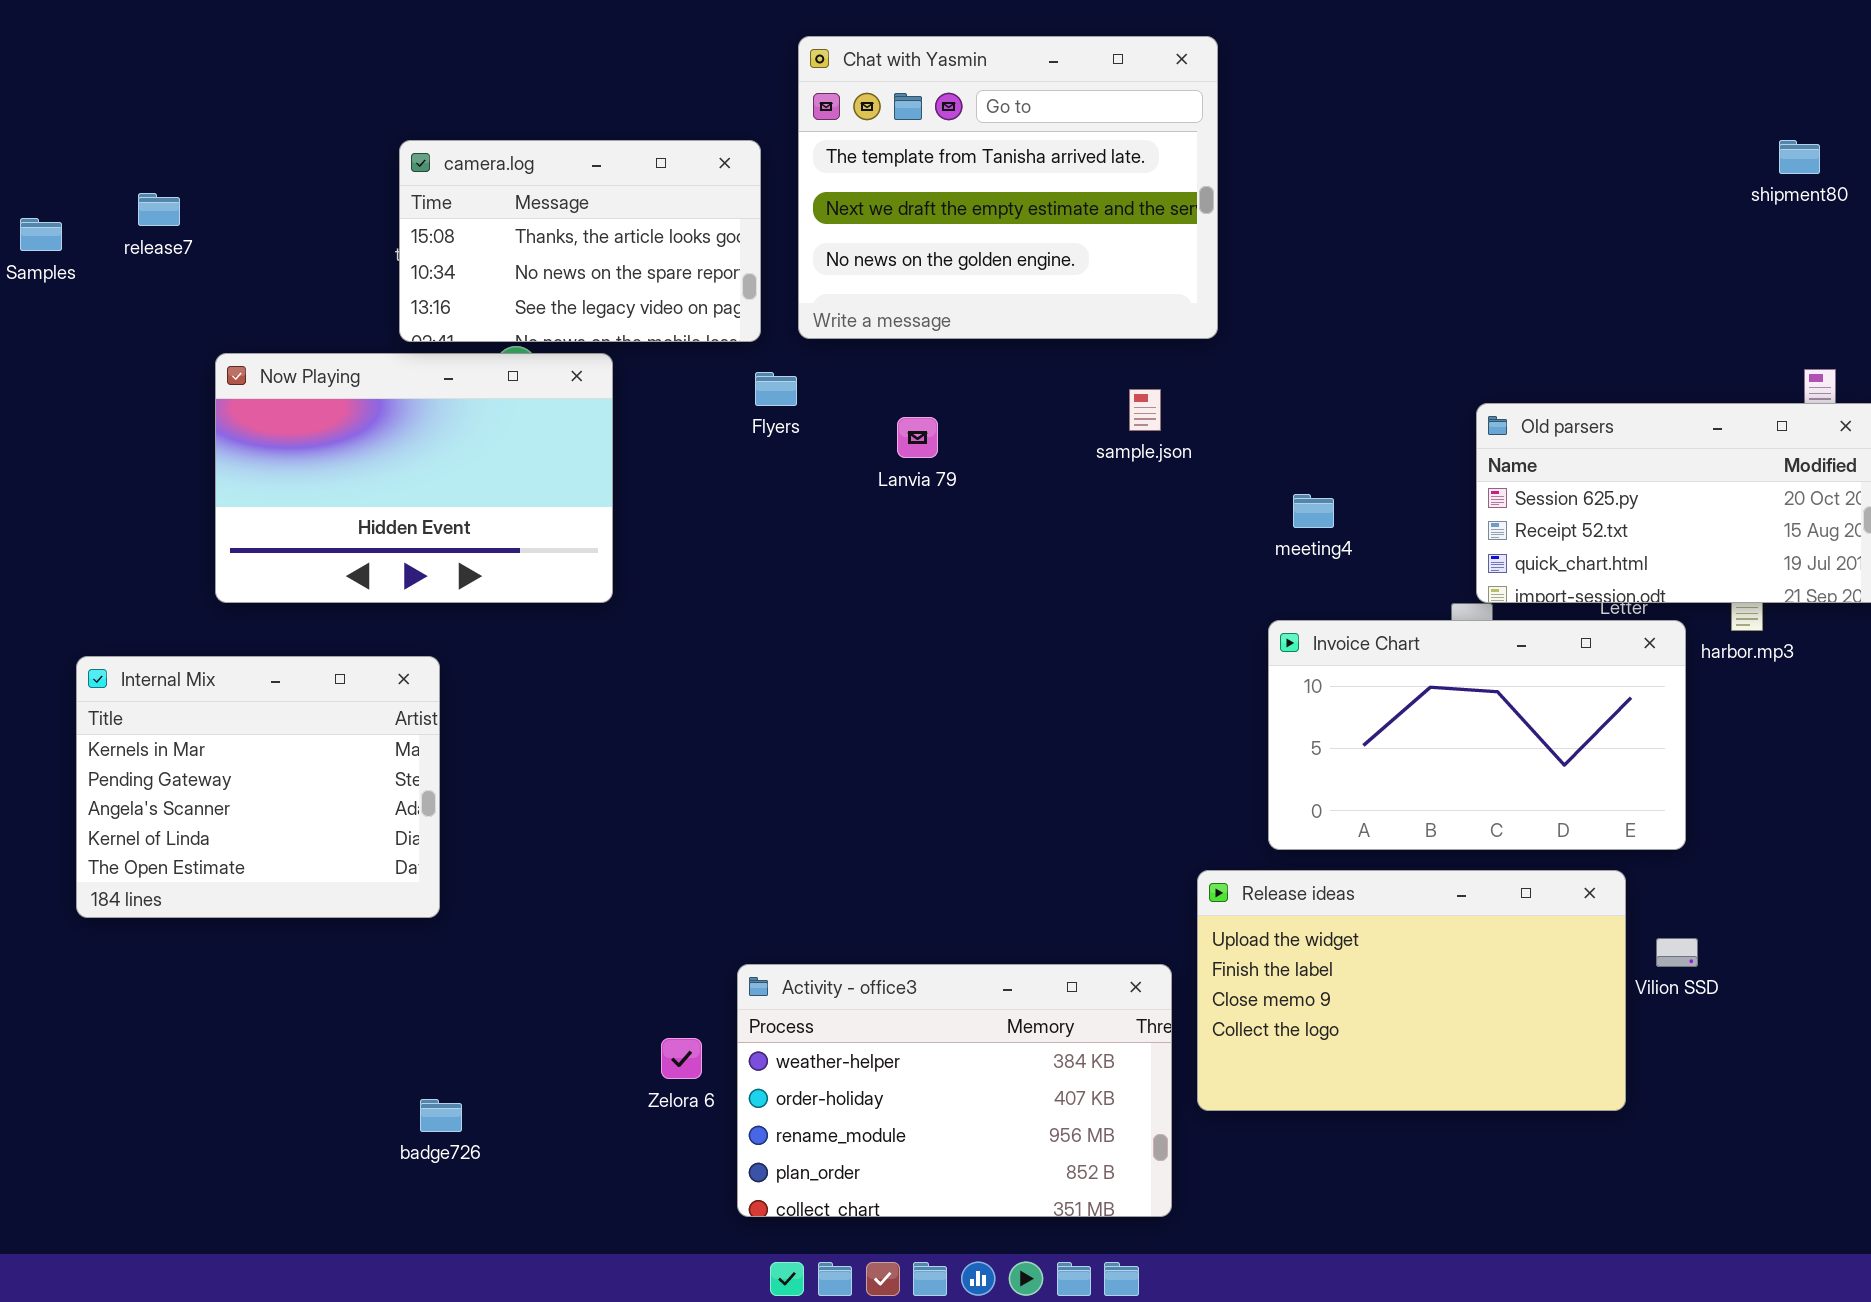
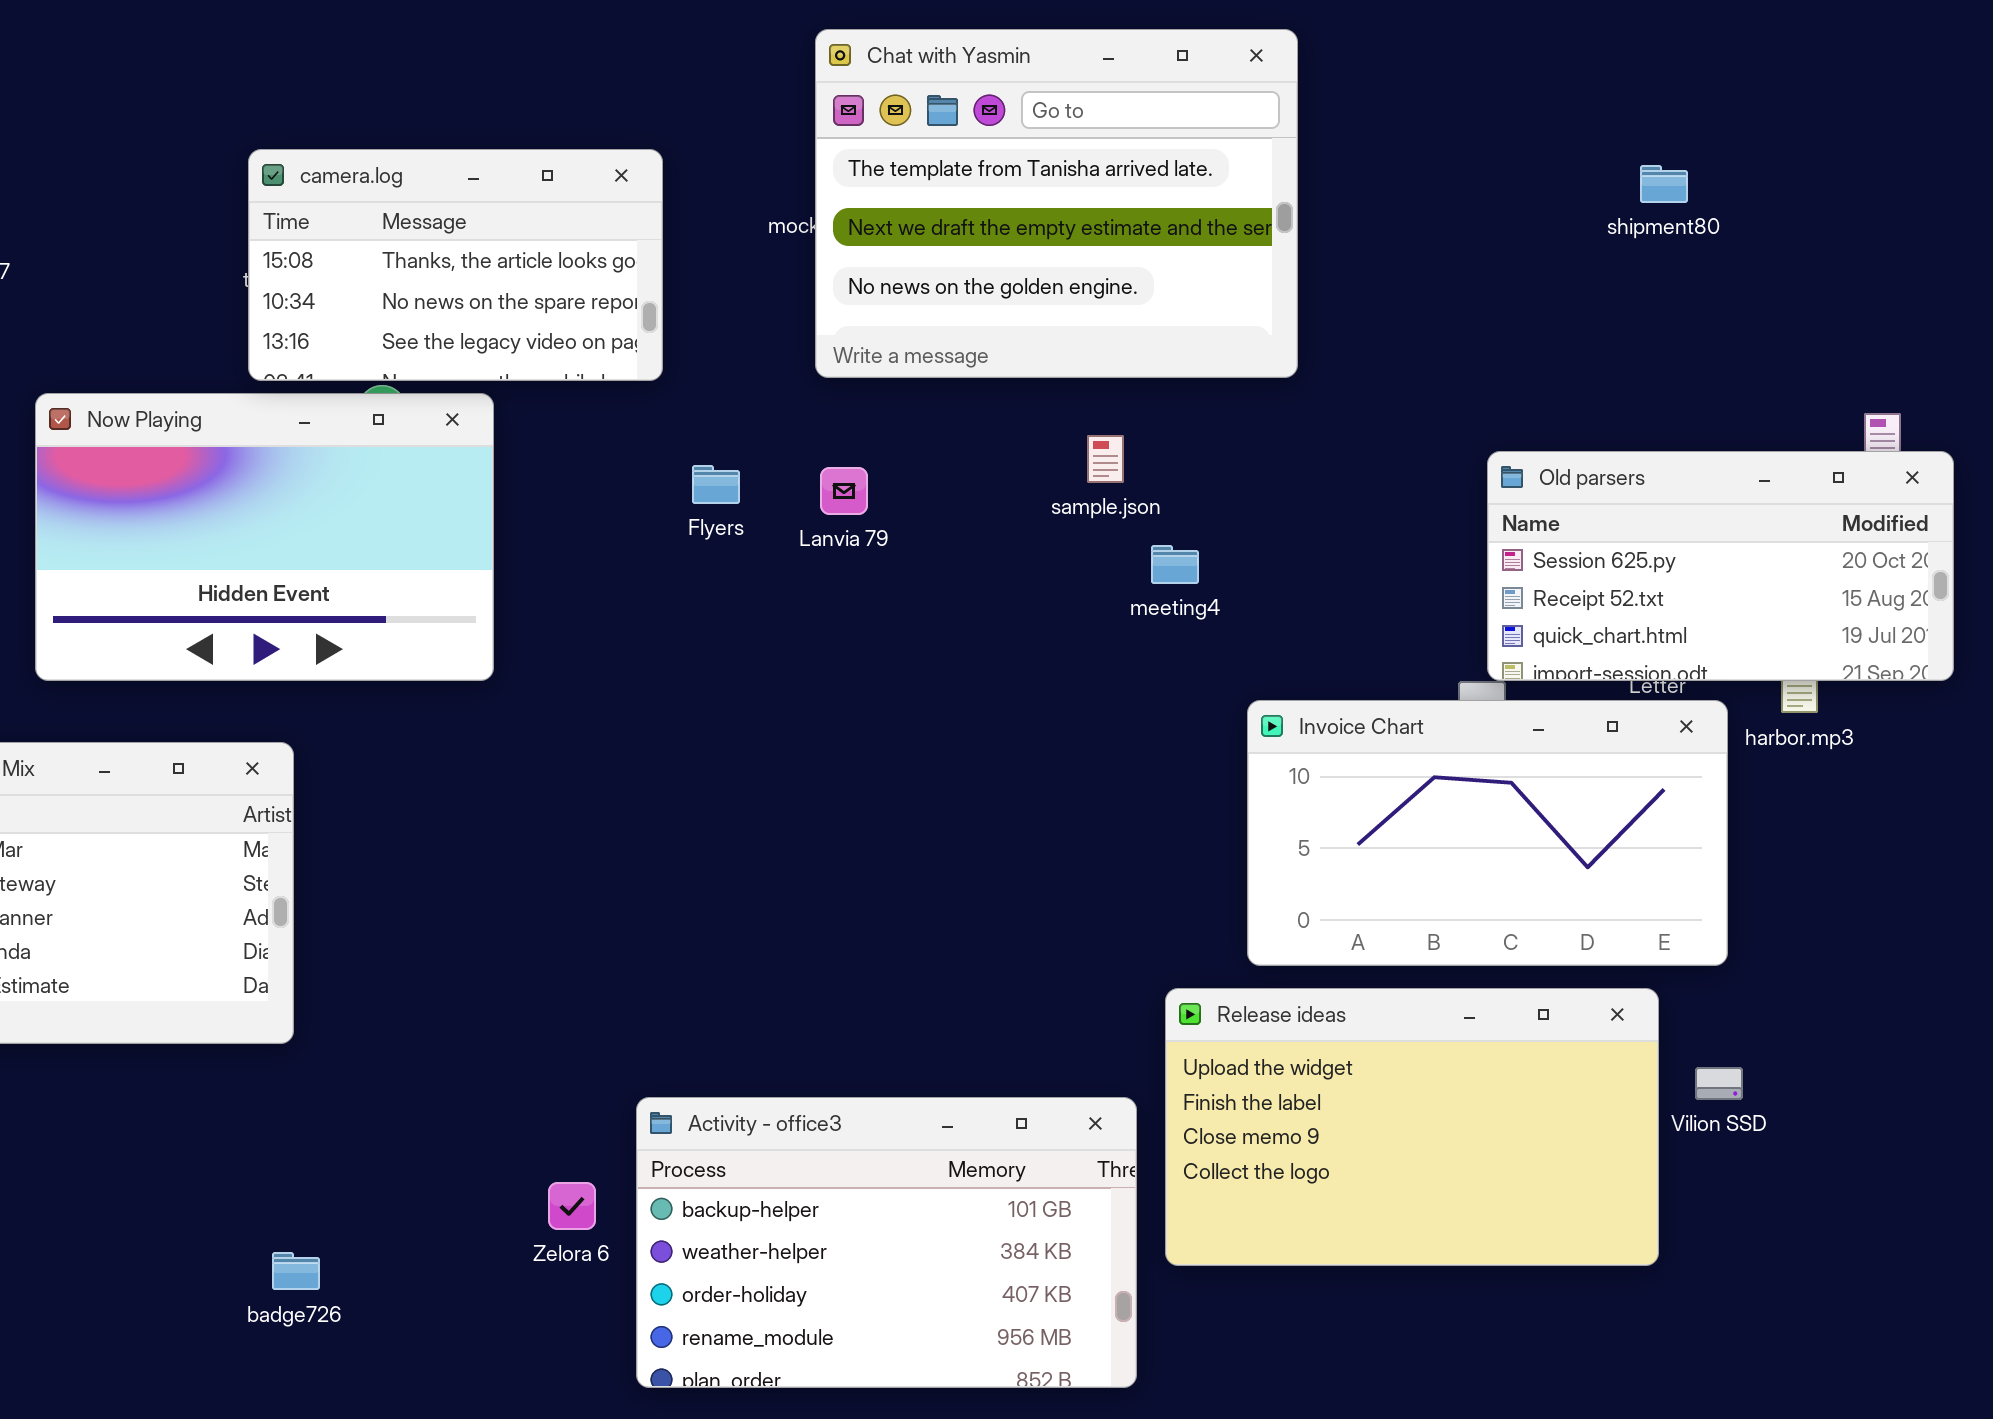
Chat with Yasmin: [798,36,1218,339] -> [815,29,1298,378], moved
shipment80: [1779,140,1820,174] -> [1640,165,1688,203], moved
Flyers: [755,372,797,406] -> [692,465,740,504], moved
meeting4: [1293,494,1334,528] -> [1151,545,1199,584], moved
Activity - office3: [737,964,1172,1217] -> [636,1097,1137,1388], scrolled up 1 row

